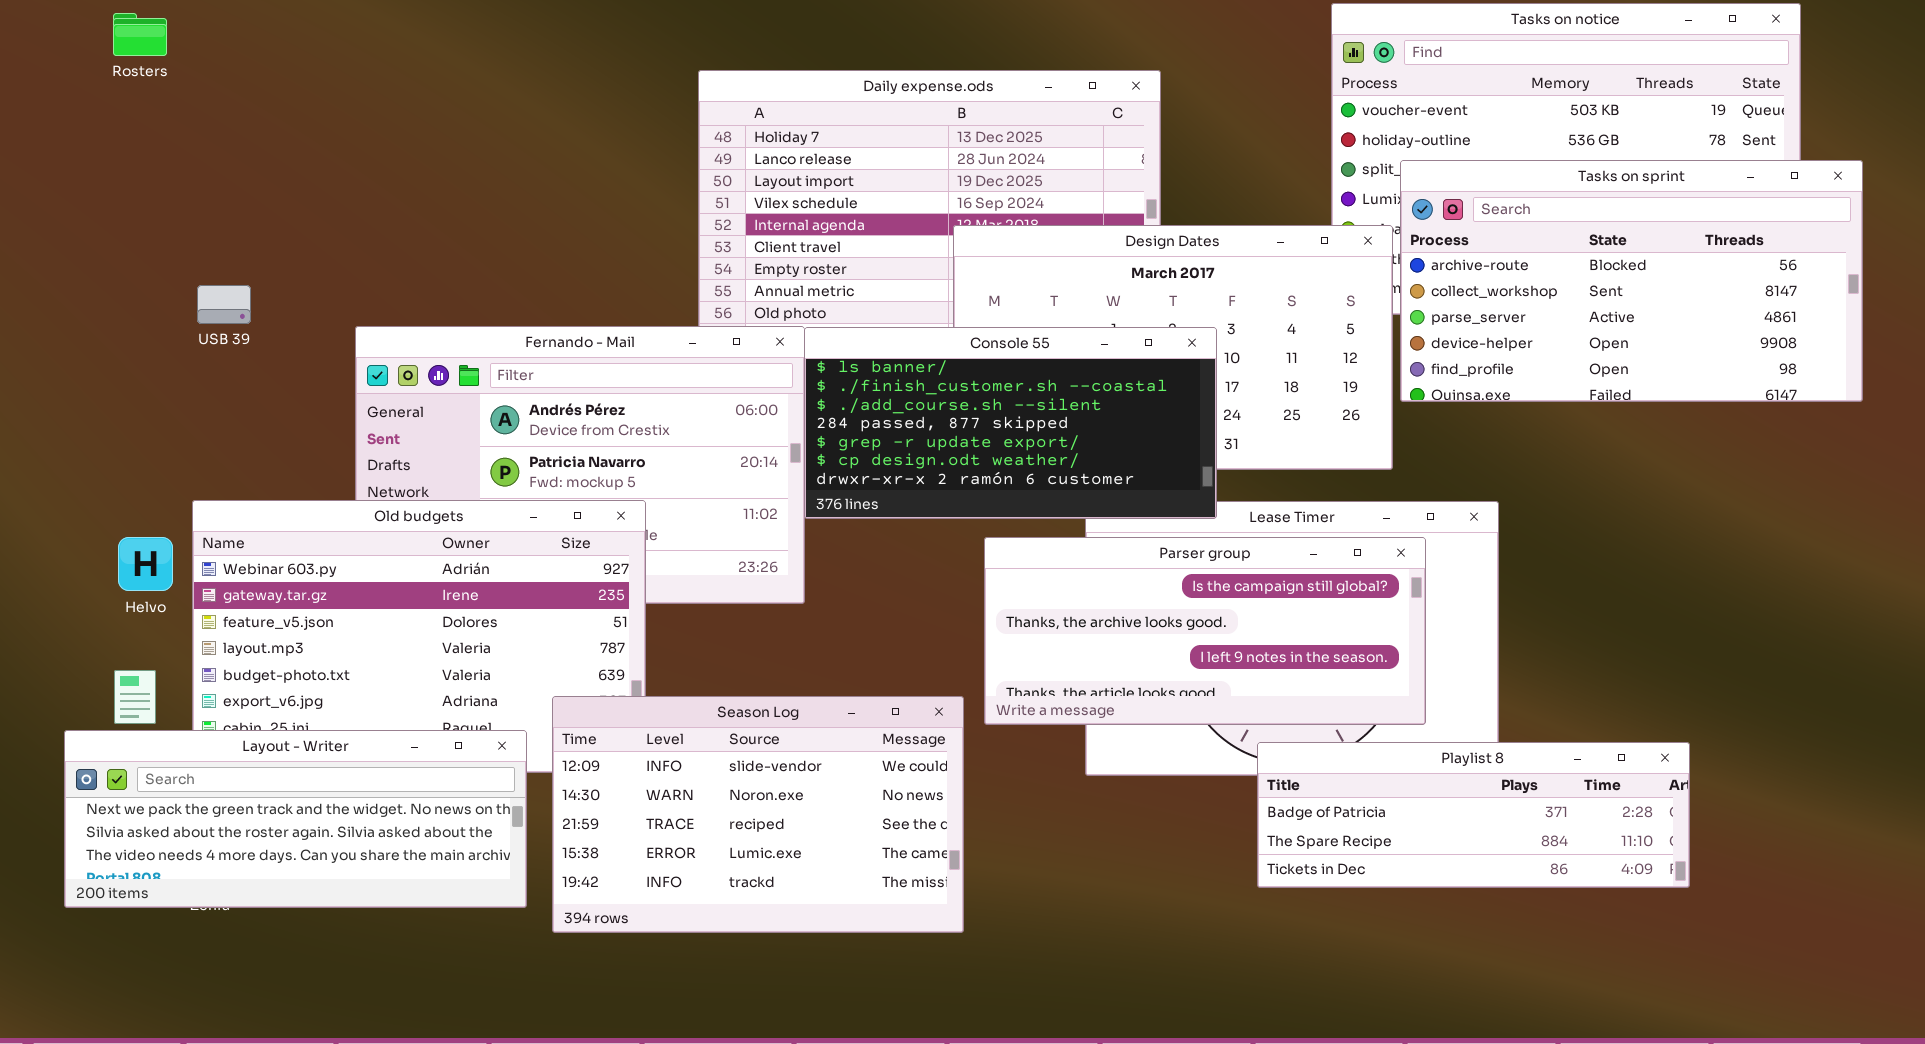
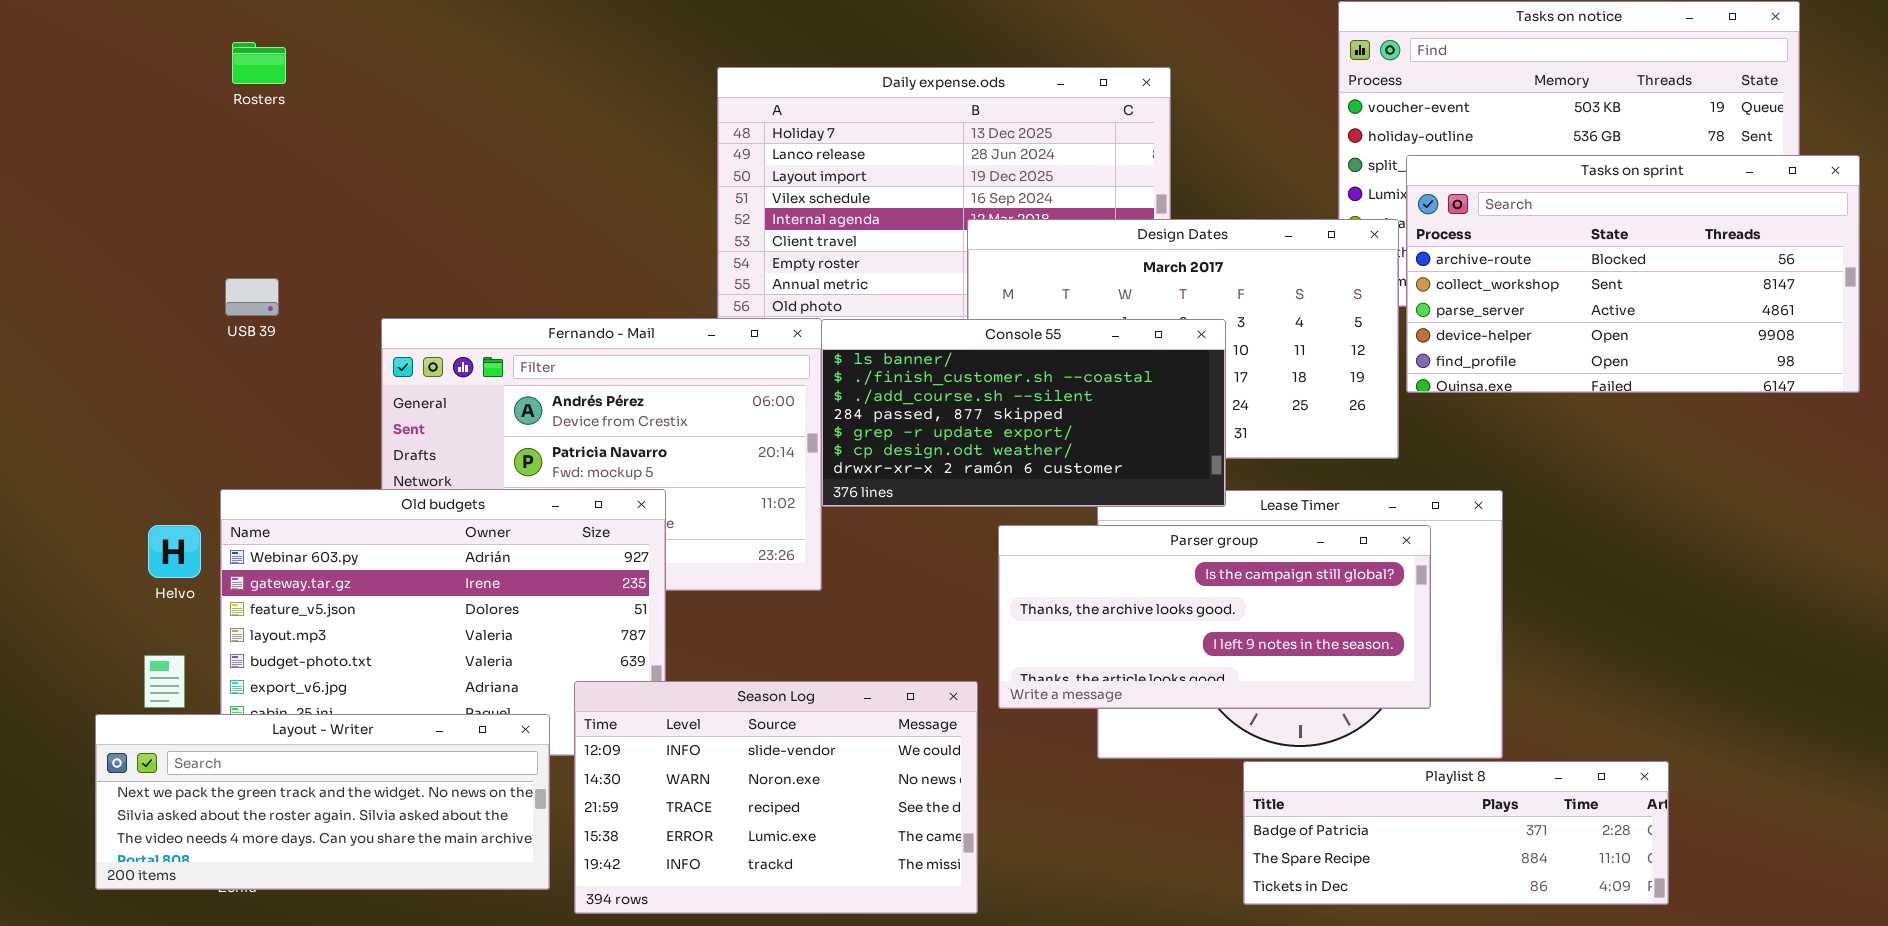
Rosters: [113,13,167,56] -> [232,42,286,84], moved
Playlist 8: [1257,742,1690,888] -> [1243,761,1669,905], moved

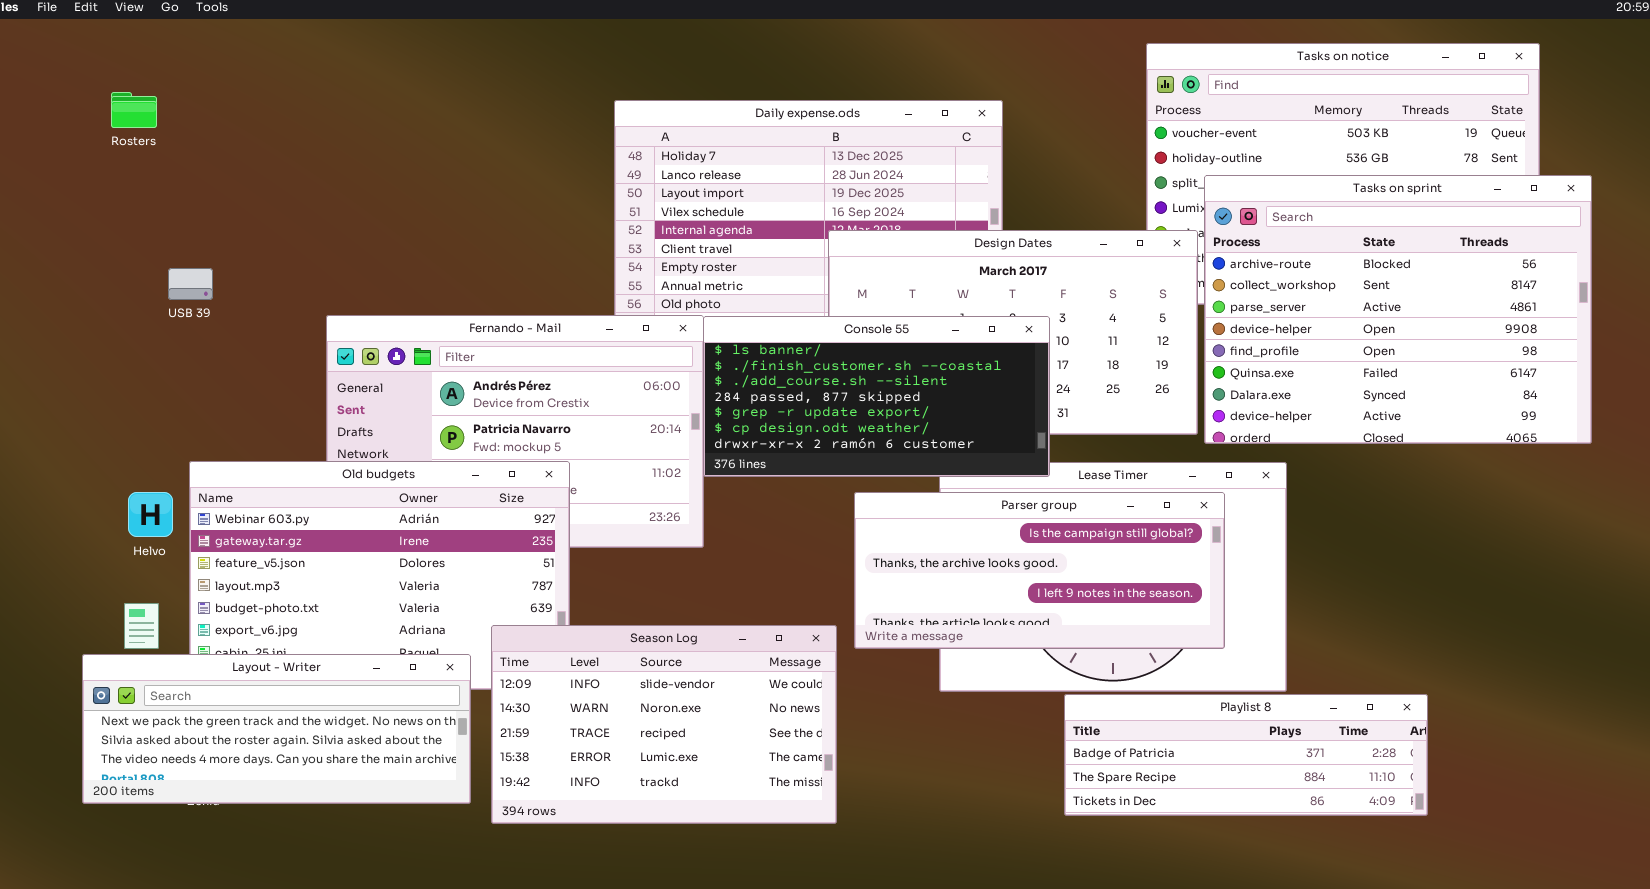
Rosters: [232,42,286,84] -> [111,92,157,128], moved
Tasks on sprint: [1406,155,1860,393] -> [1204,175,1592,444], resized
USB 39: [225,278,279,316] -> [168,268,213,300], moved

